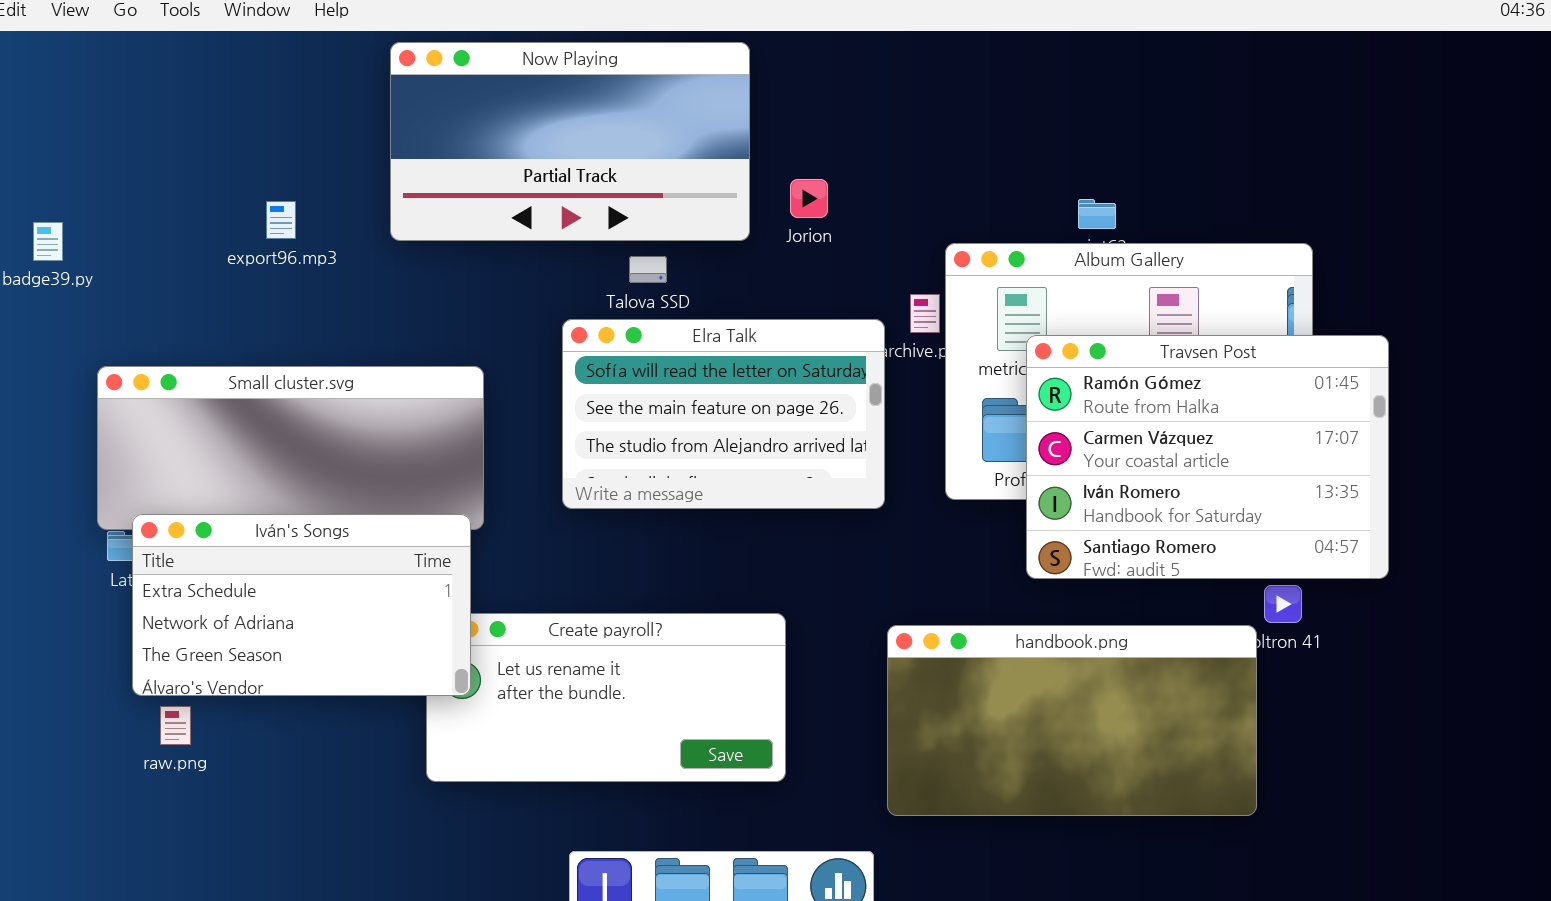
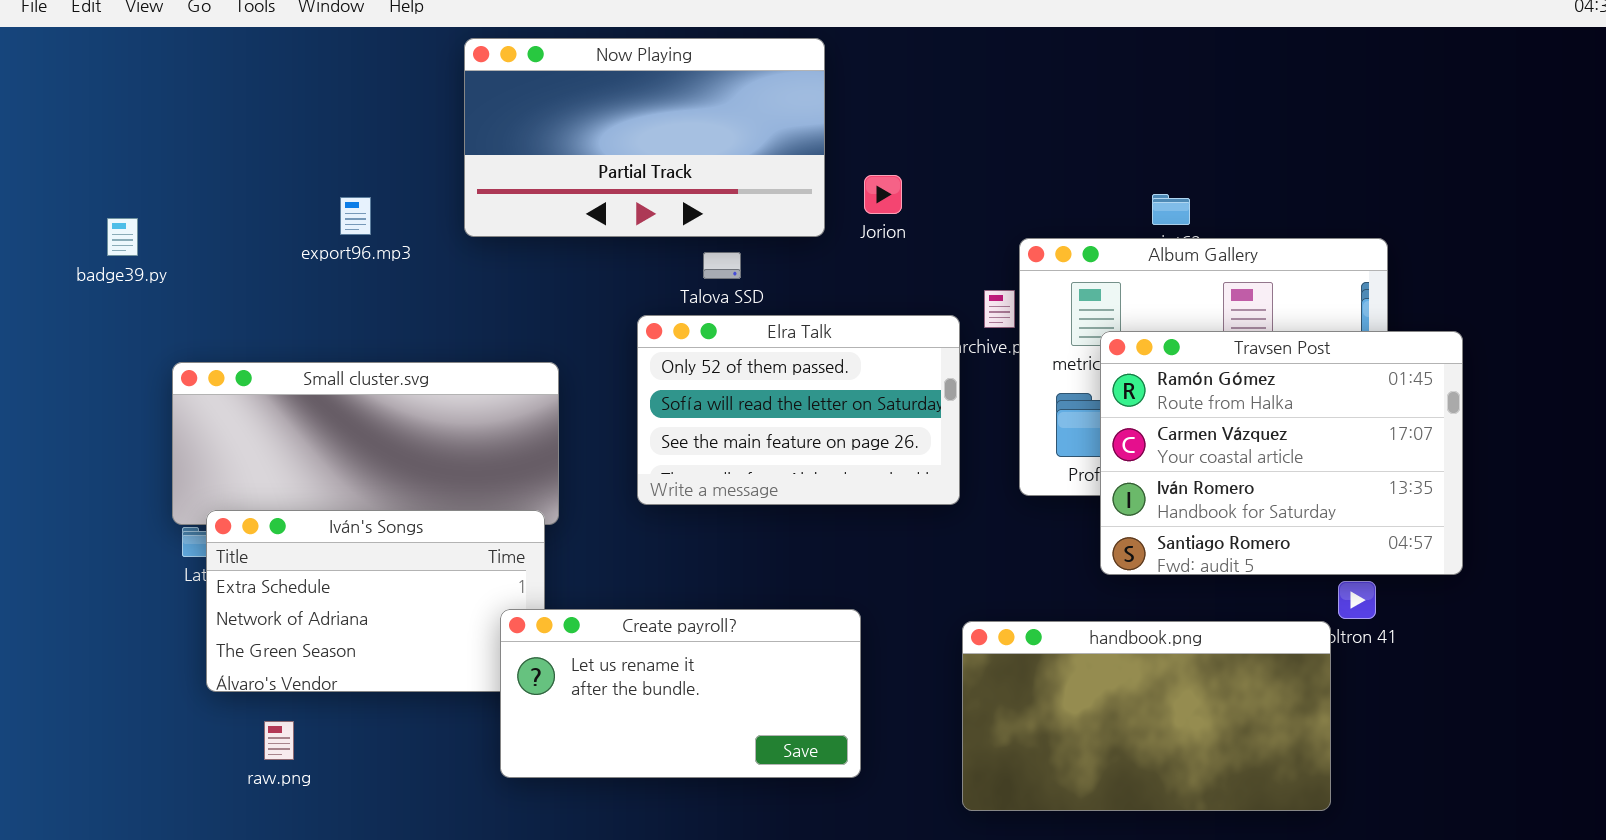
Elra Talk: [562,319,885,509] -> [637,315,960,505], scrolled up 1 row
Create payroll?: [426,613,786,782] -> [500,609,861,778], raised
raw.png: [160,706,191,745] -> [264,721,294,760], moved

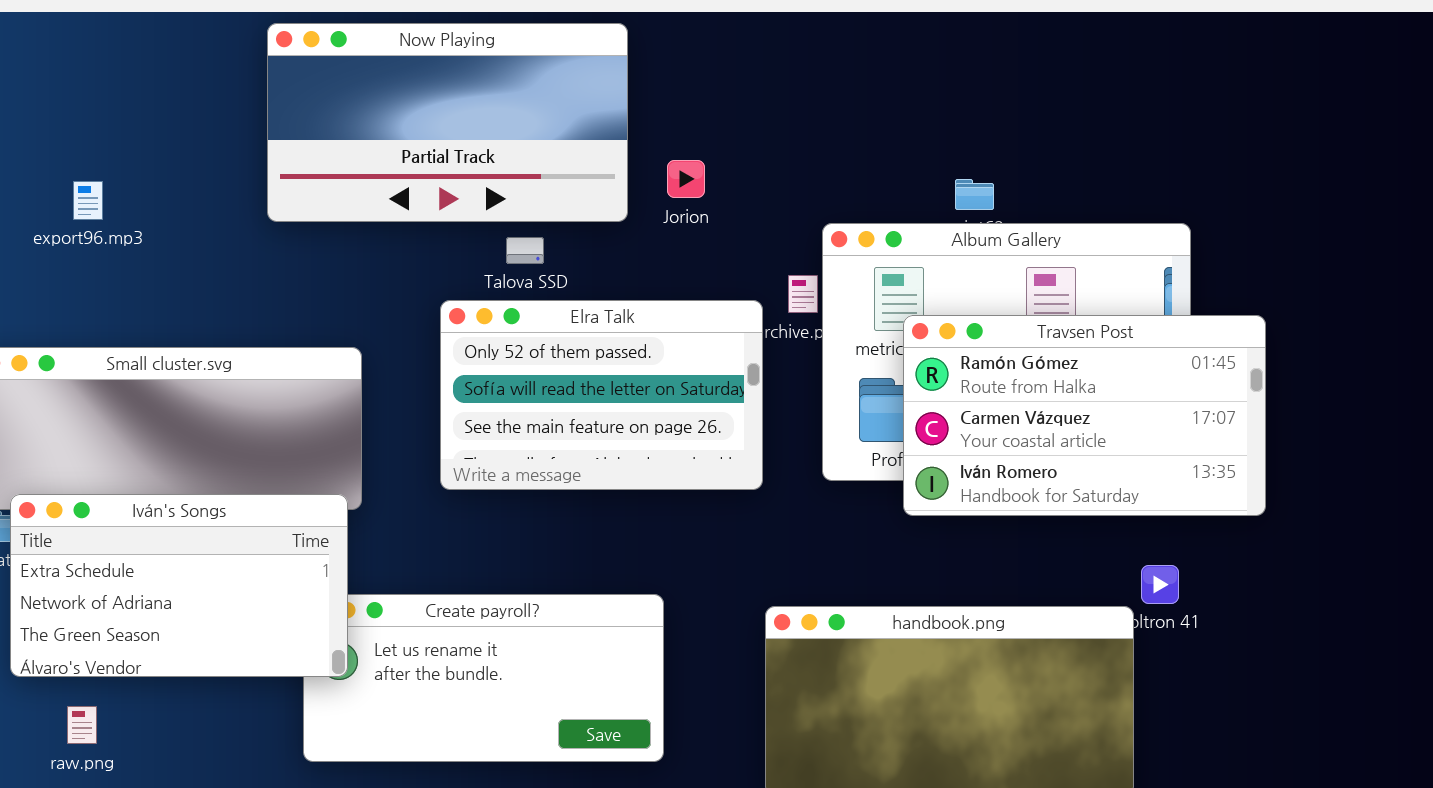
export96.mp3: [340,197,371,235] -> [73,181,103,220], moved
Travsen Post: [1100,331,1463,575] -> [903,315,1266,516], resized
Iván's Songs: [206,510,545,692] -> [10,494,348,677], raised

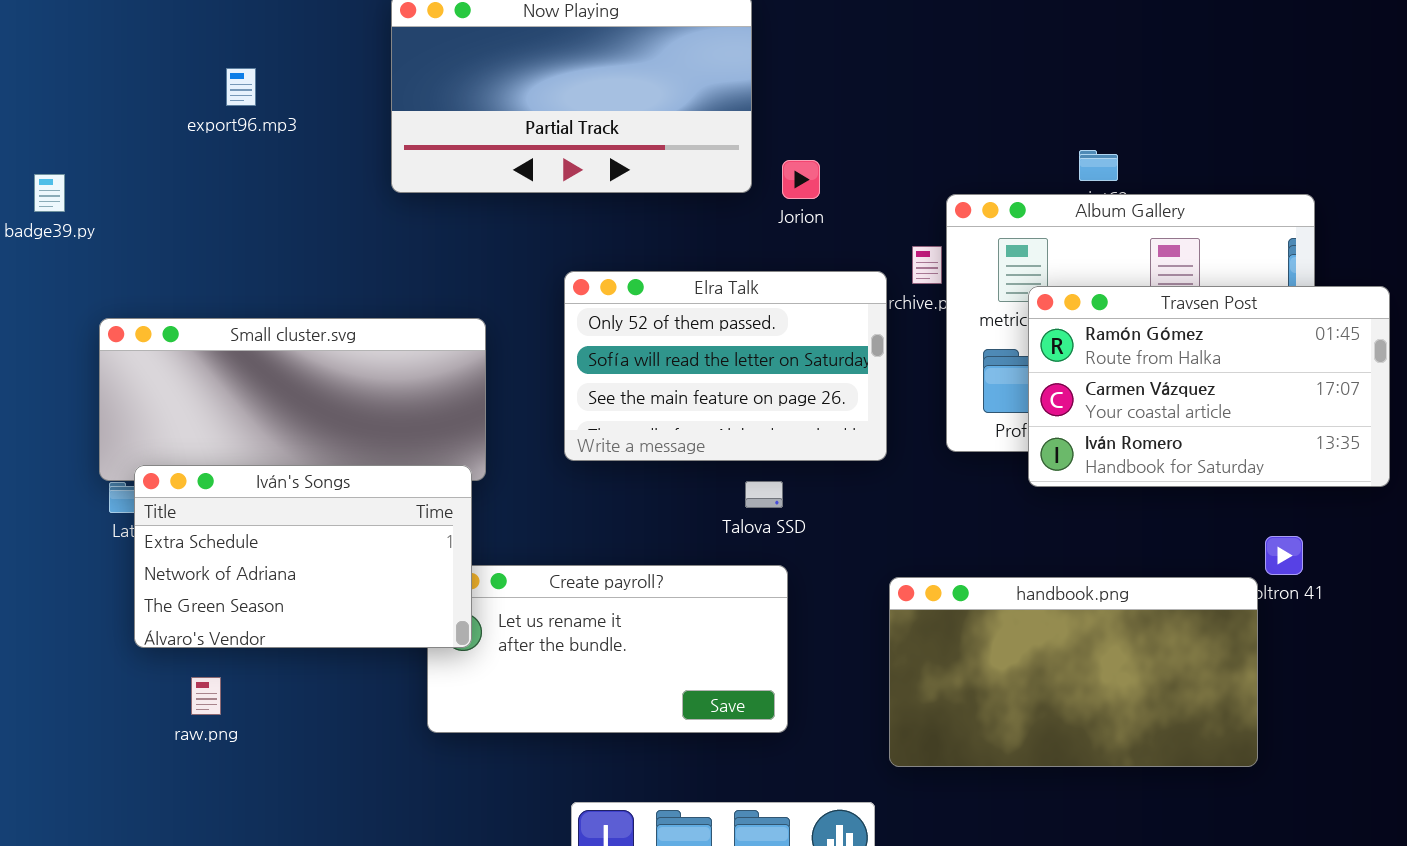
Jorion: [667,160,705,198] -> [782,160,820,199], moved
export96.mp3: [73,181,103,220] -> [226,68,256,106], moved
Talova SSD: [506,237,544,264] -> [745,481,783,508], moved

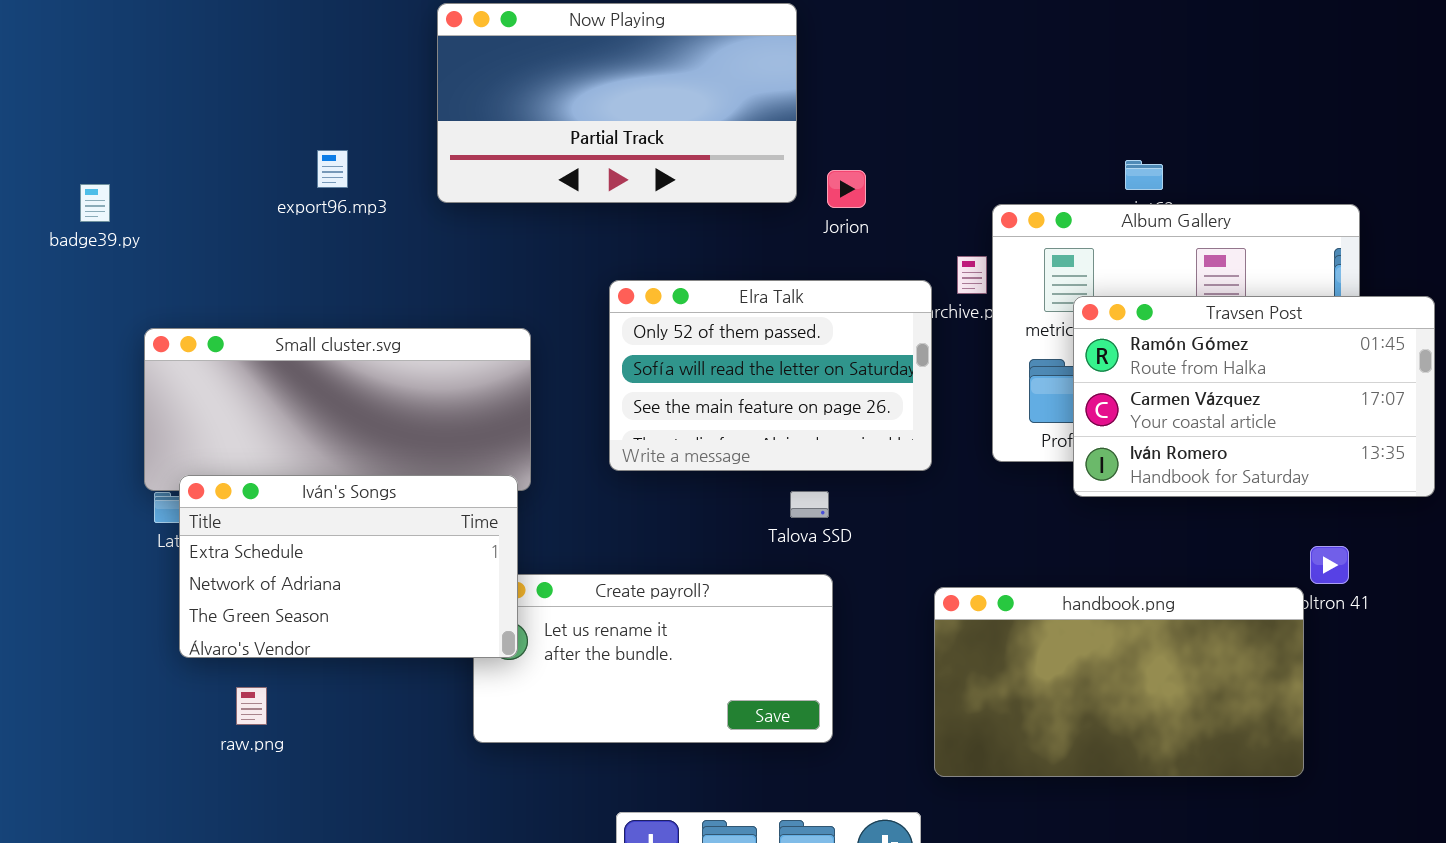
export96.mp3: [226,68,256,106] -> [317,150,348,188], moved

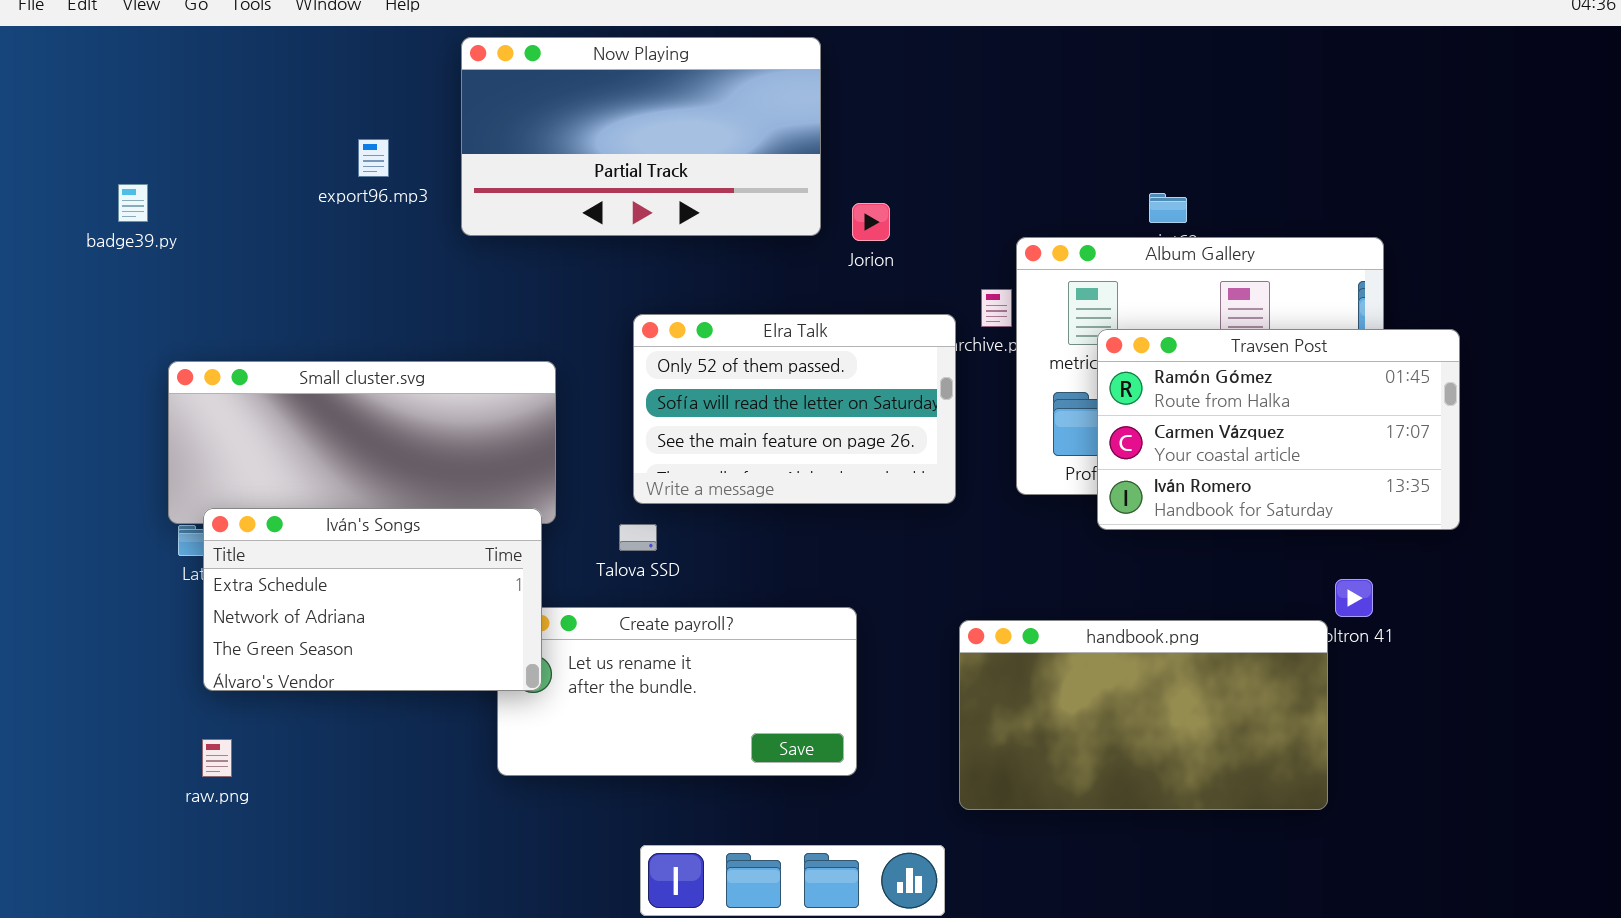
export96.mp3: [317,150,348,188] -> [358,139,389,177], moved
badge39.py: [80,184,110,222] -> [118,184,148,222], moved
Talova SSD: [790,491,829,518] -> [619,524,657,551], moved
raw.png: [236,687,267,725] -> [202,739,232,777], moved

